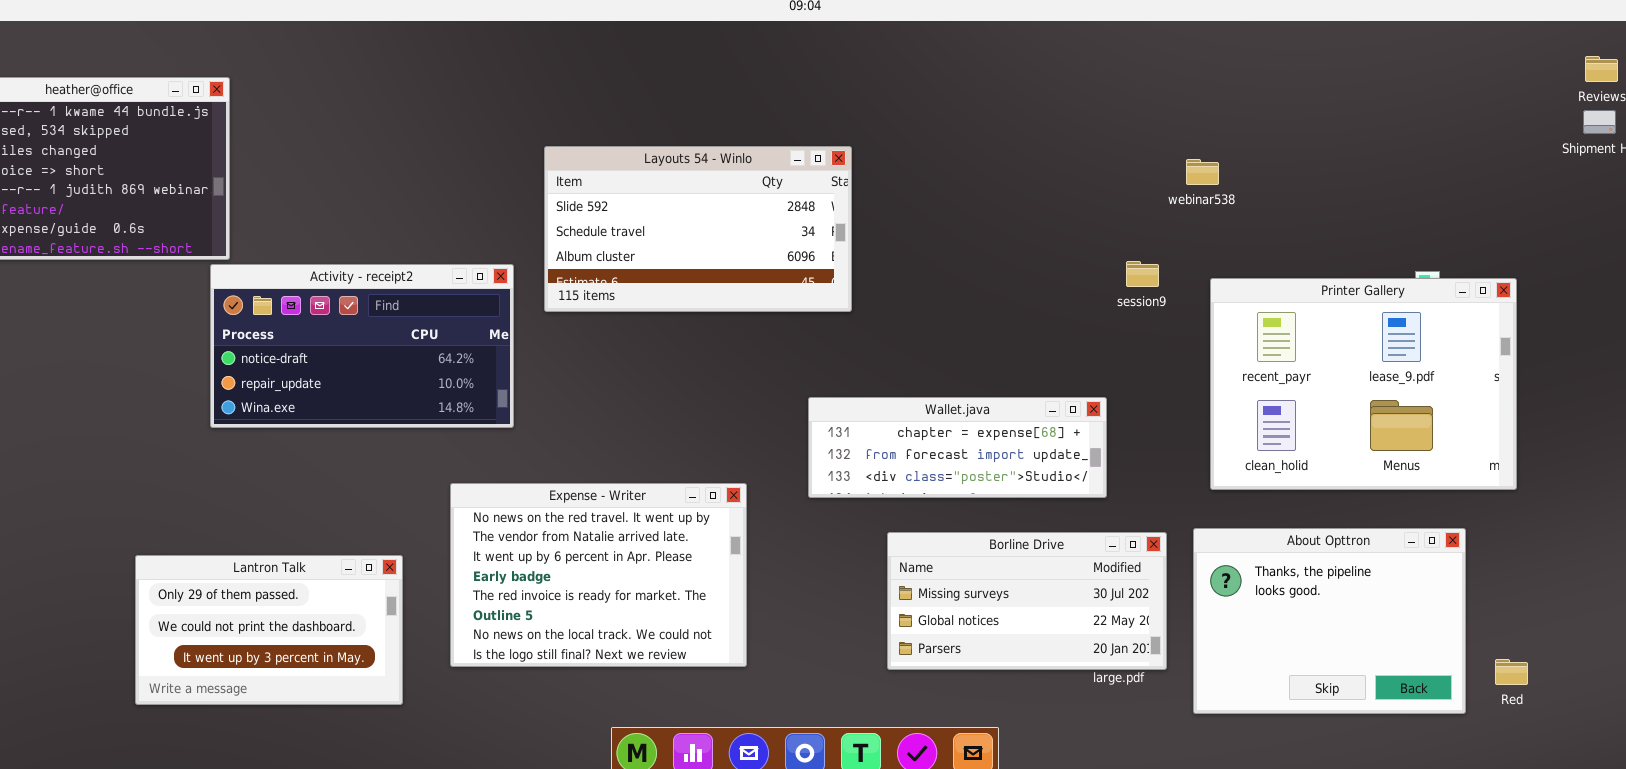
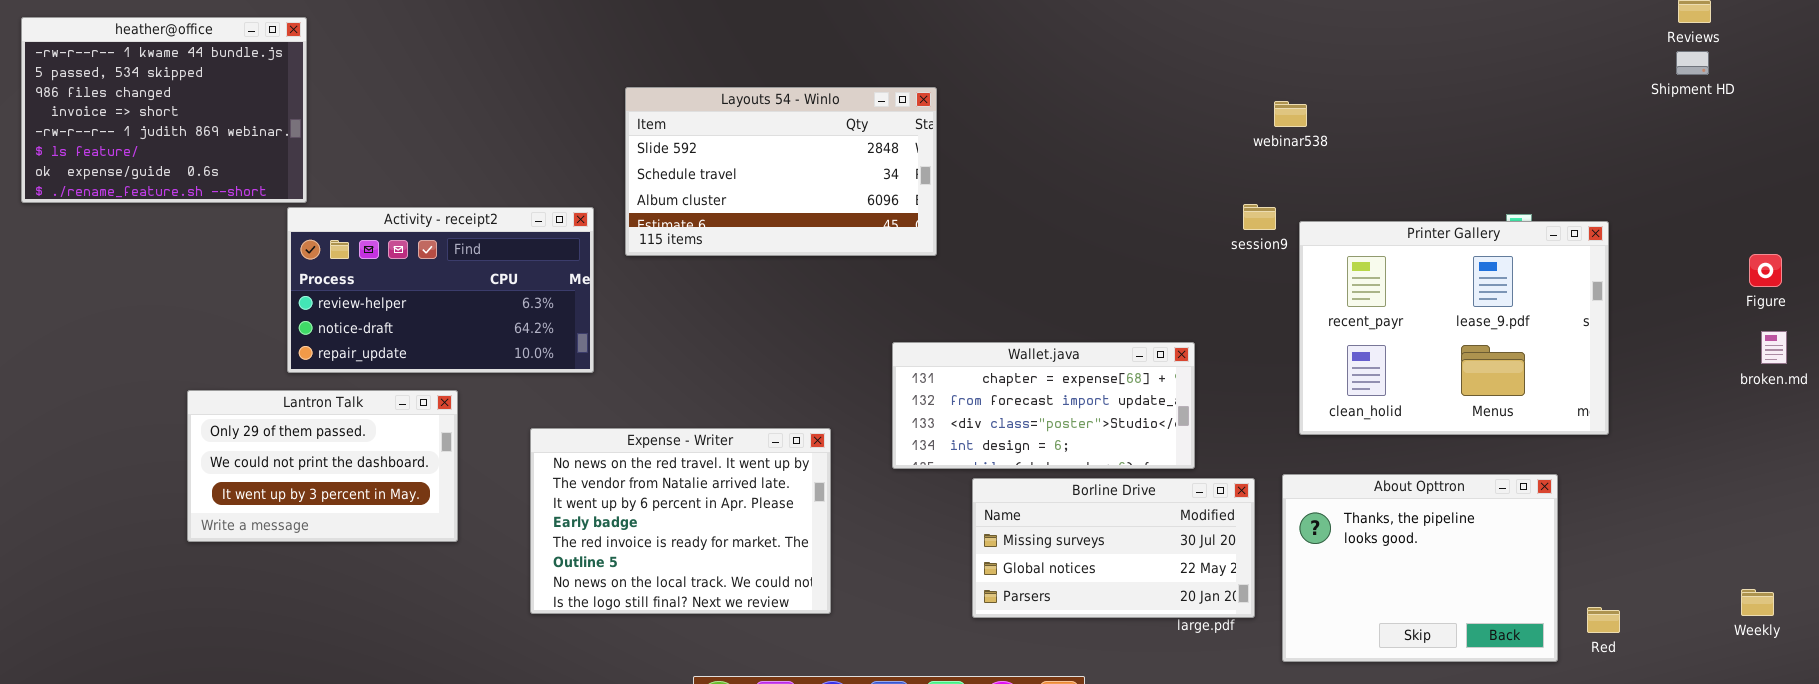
session9: [1126,261,1159,287] -> [1243,204,1276,230], moved
Activity - receipt2: [210,264,514,428] -> [287,207,594,373], scrolled up 1 row
Wallet.java: [808,397,1107,498] -> [892,342,1195,469], resized
Lantron Talk: [135,555,403,705] -> [187,390,458,542], moved

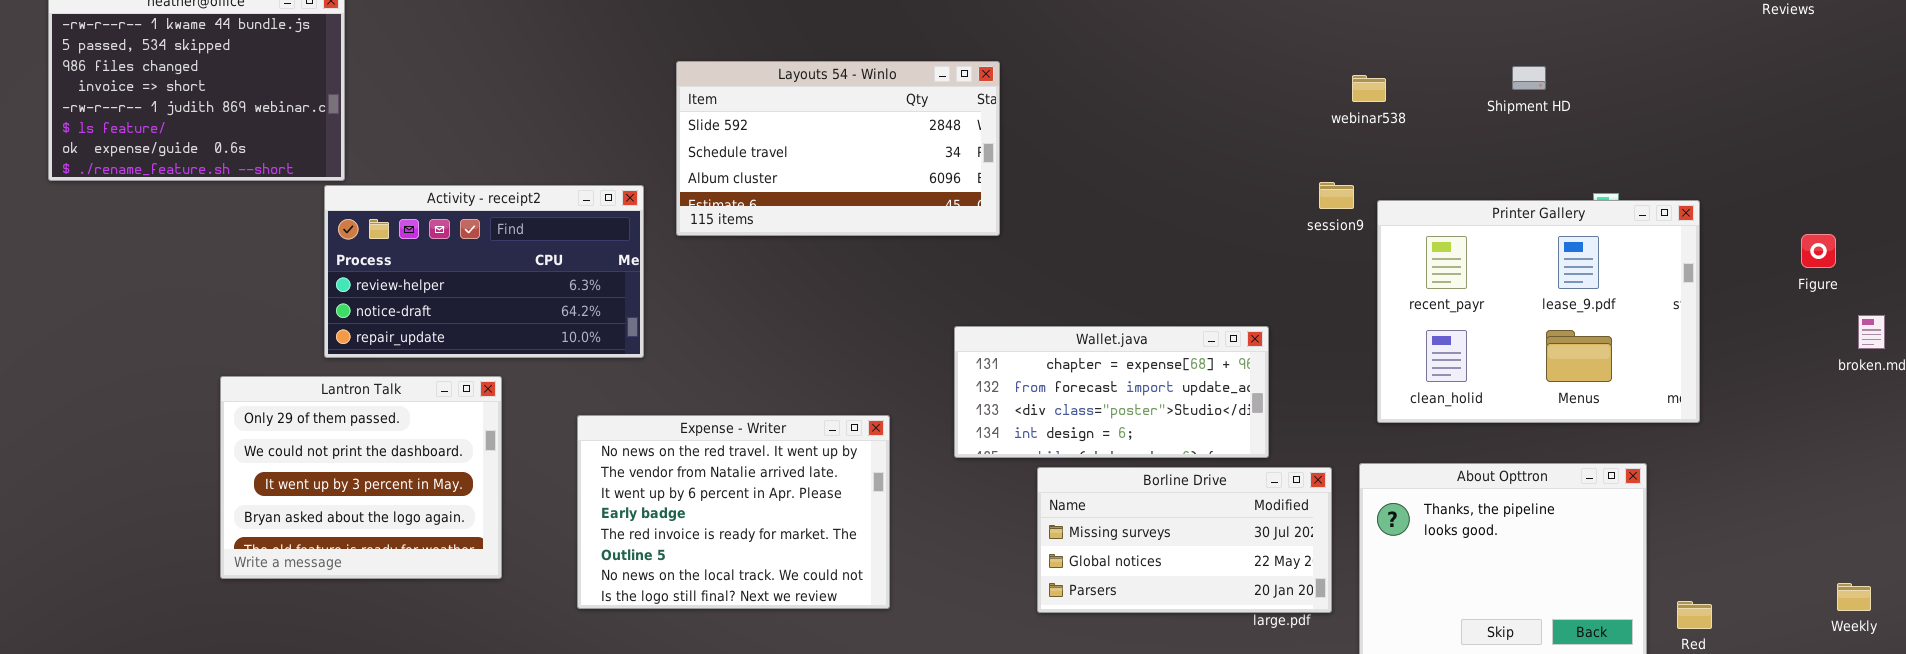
Shipment HD: [1676,51,1709,75] -> [1512,66,1546,90], moved
Figure: [1749,254,1782,287] -> [1801,234,1836,268], moved
Lantron Talk: [187,390,458,542] -> [220,376,502,579], resized

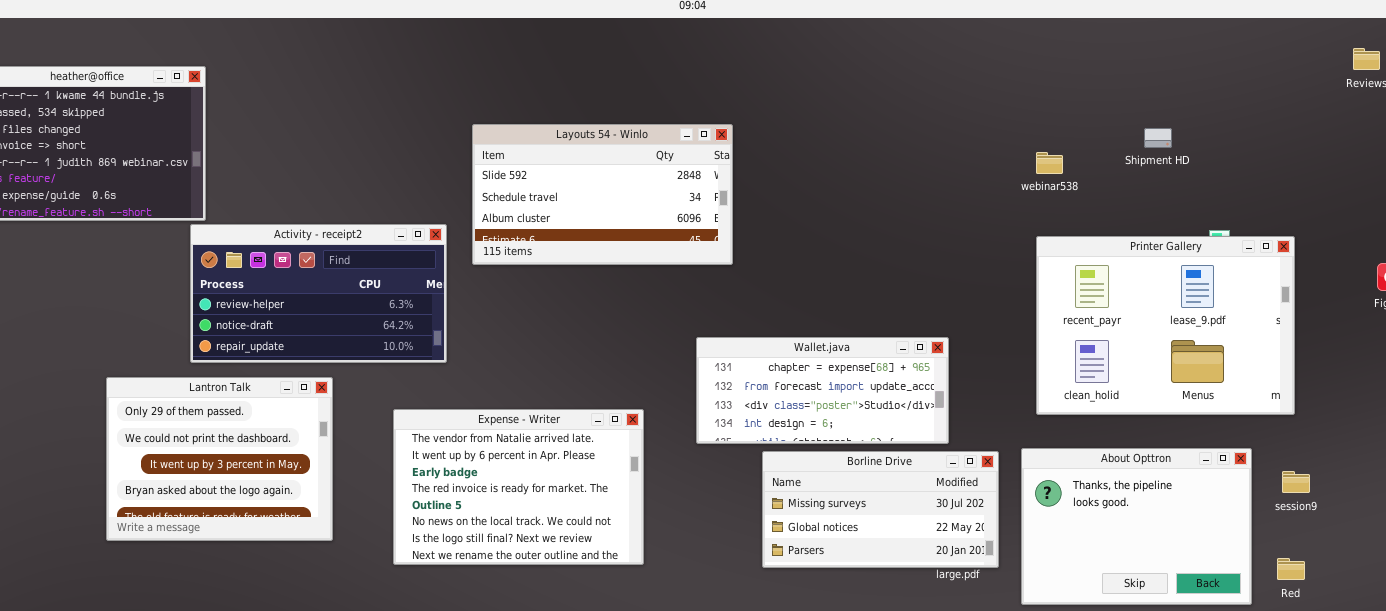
webinar538: [1352,75,1386,102] -> [1036,152,1063,174], moved
session9: [1319,182,1354,209] -> [1282,471,1310,493], moved
Expense - Writer: [577,415,890,609] -> [393,409,644,565], scrolled down 1 row

